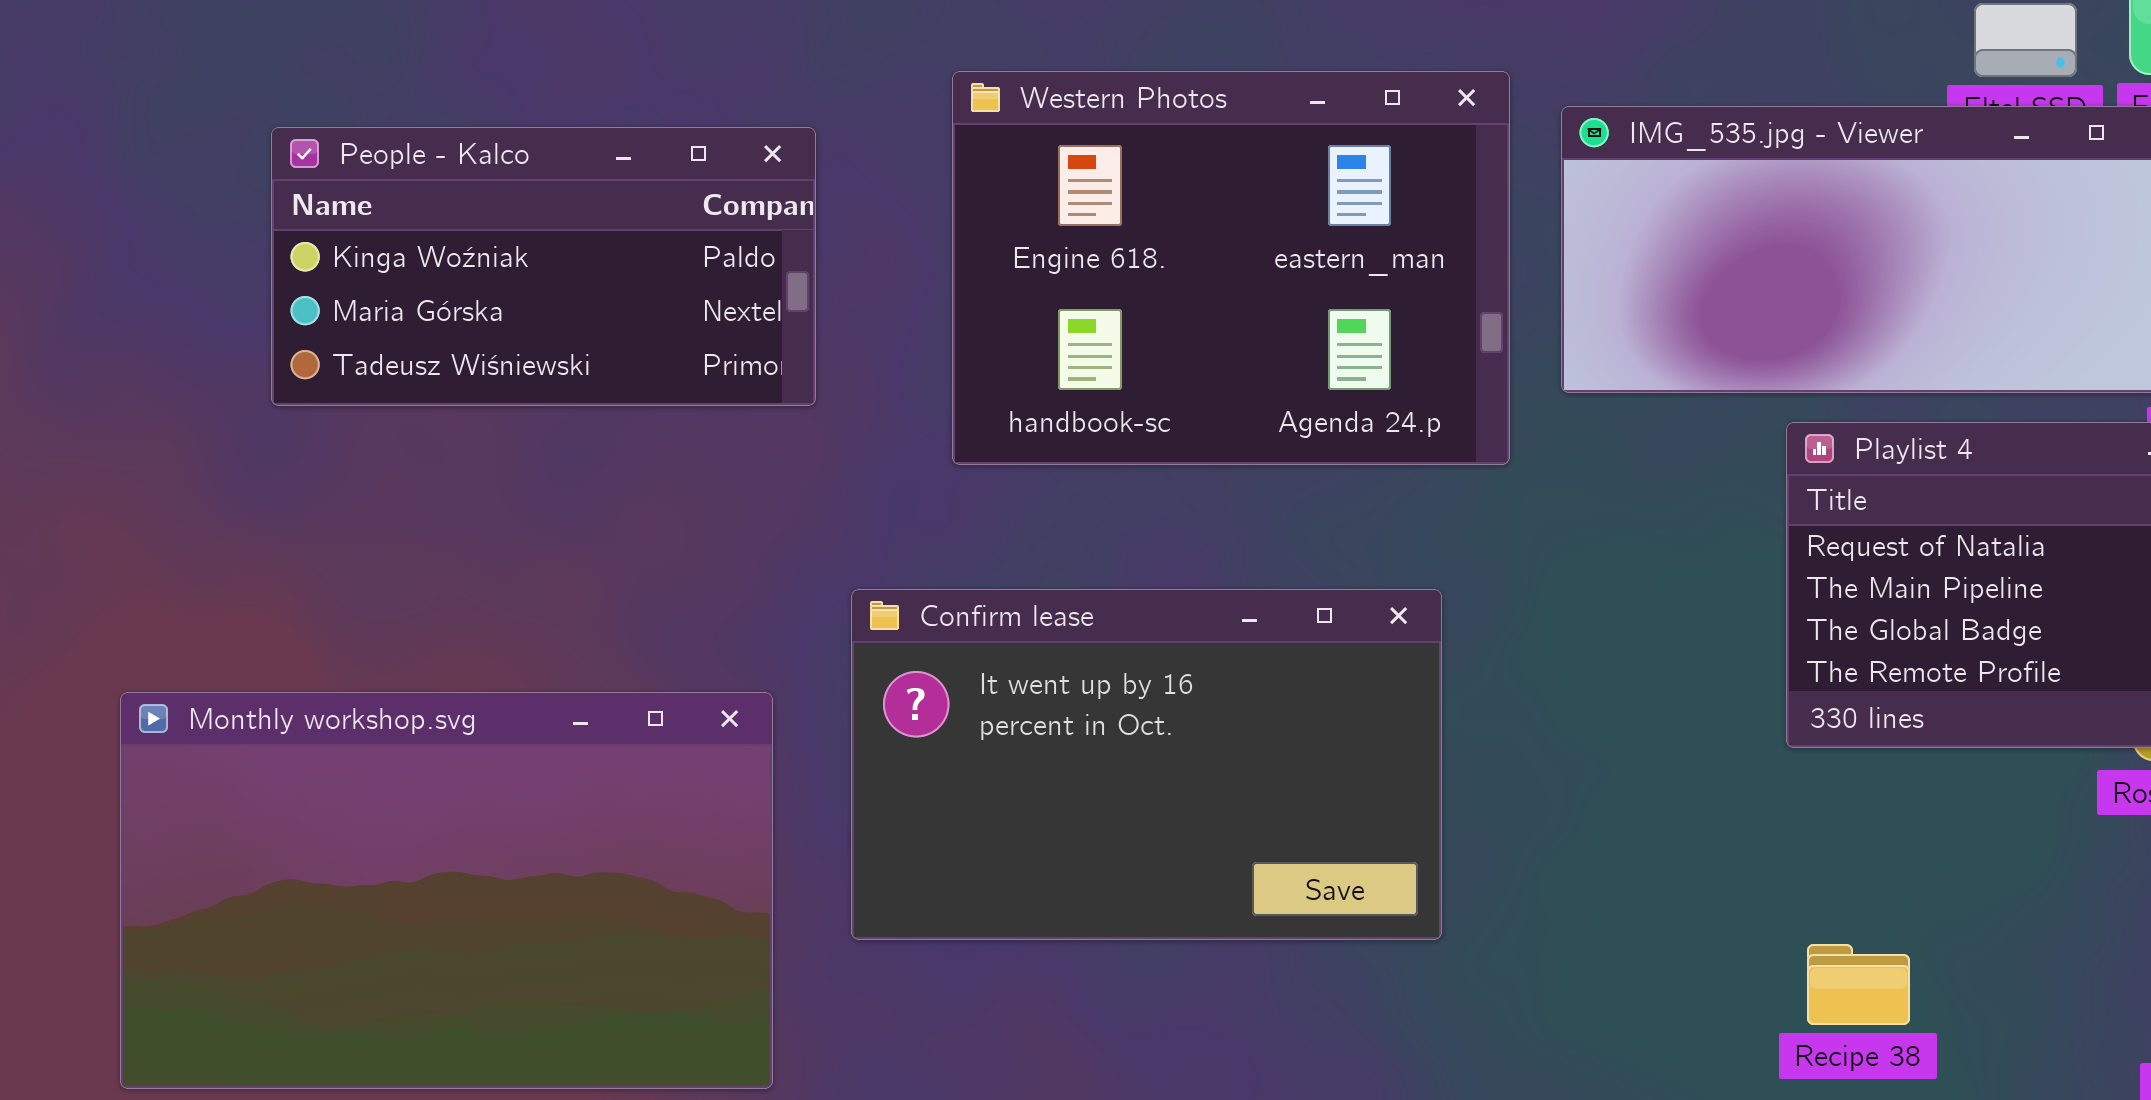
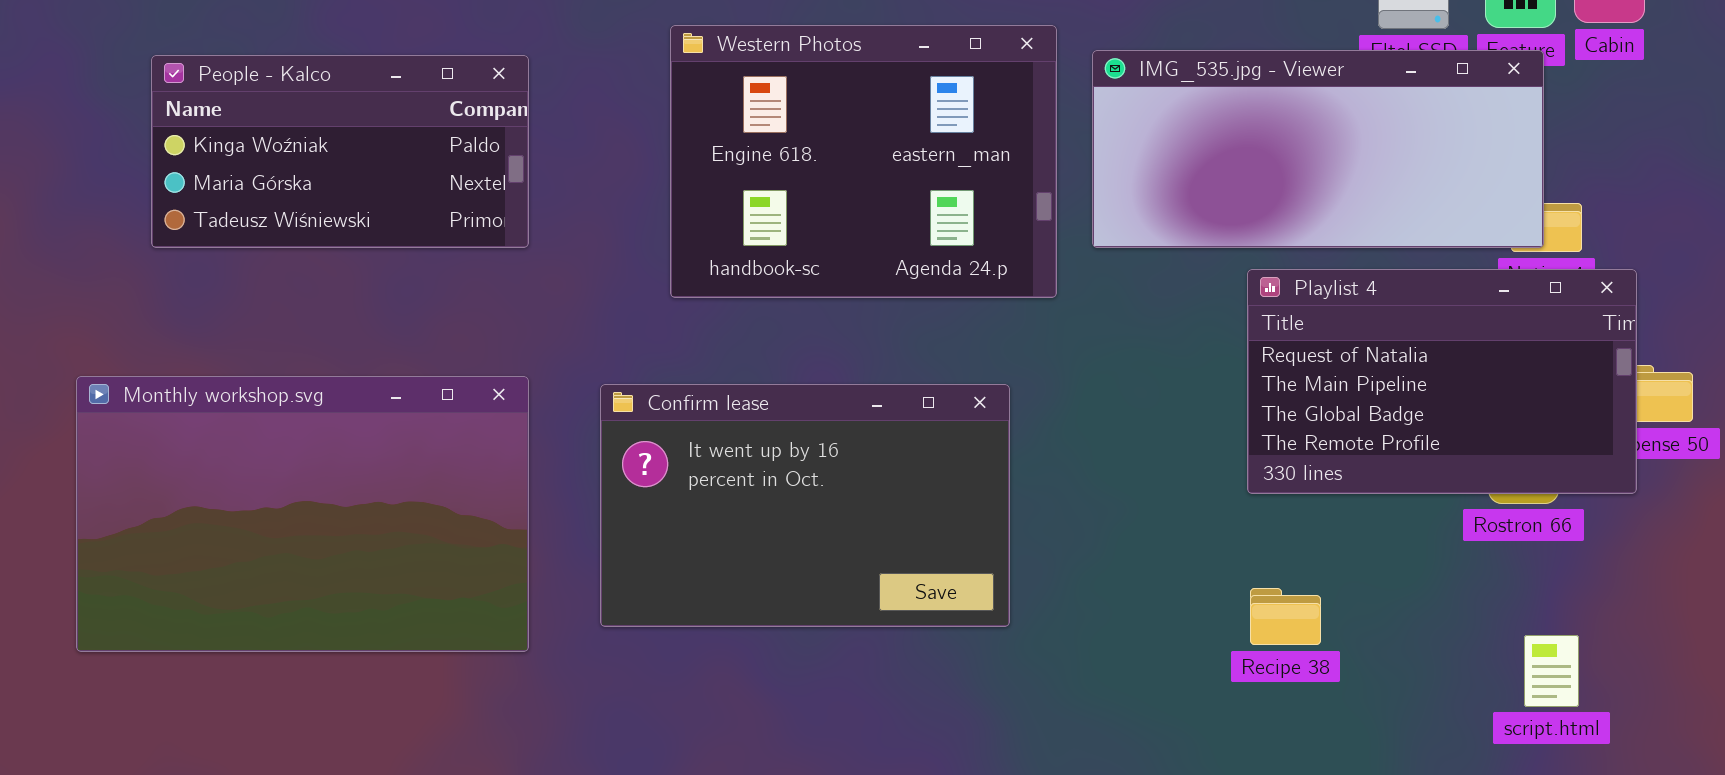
People - Kalco: [271,127,816,406] -> [151,55,529,248], moved
Monthly workshop.svg: [120,692,773,1089] -> [76,376,529,652], moved
Recipe 38: [1807,944,1910,1025] -> [1250,588,1321,645], moved

